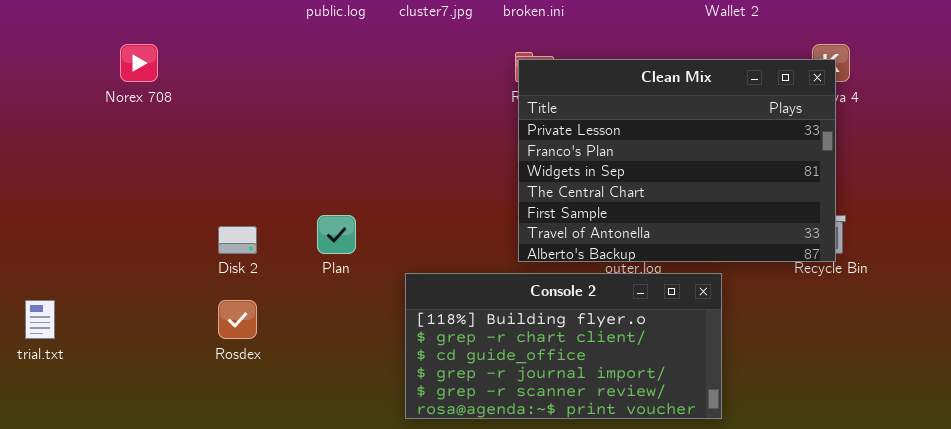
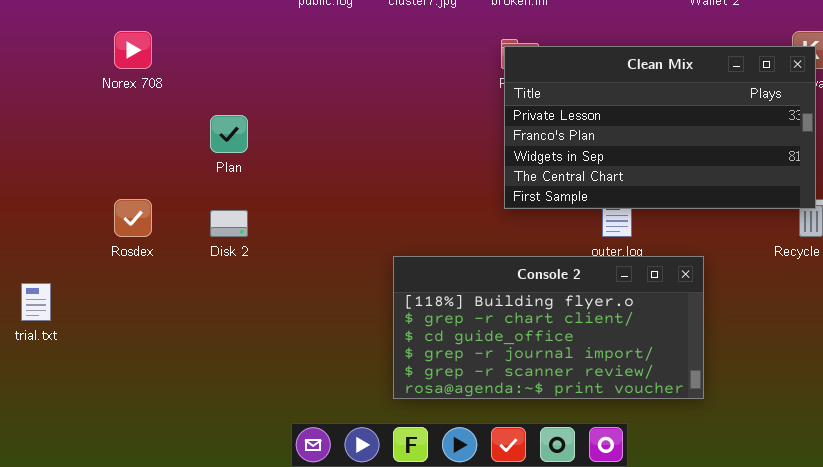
Clean Mix: [518,59,836,262] -> [504,46,816,209], resized
Plan: [317,215,356,254] -> [210,115,248,153], moved
Rosdex: [218,300,257,339] -> [114,199,152,237], moved

